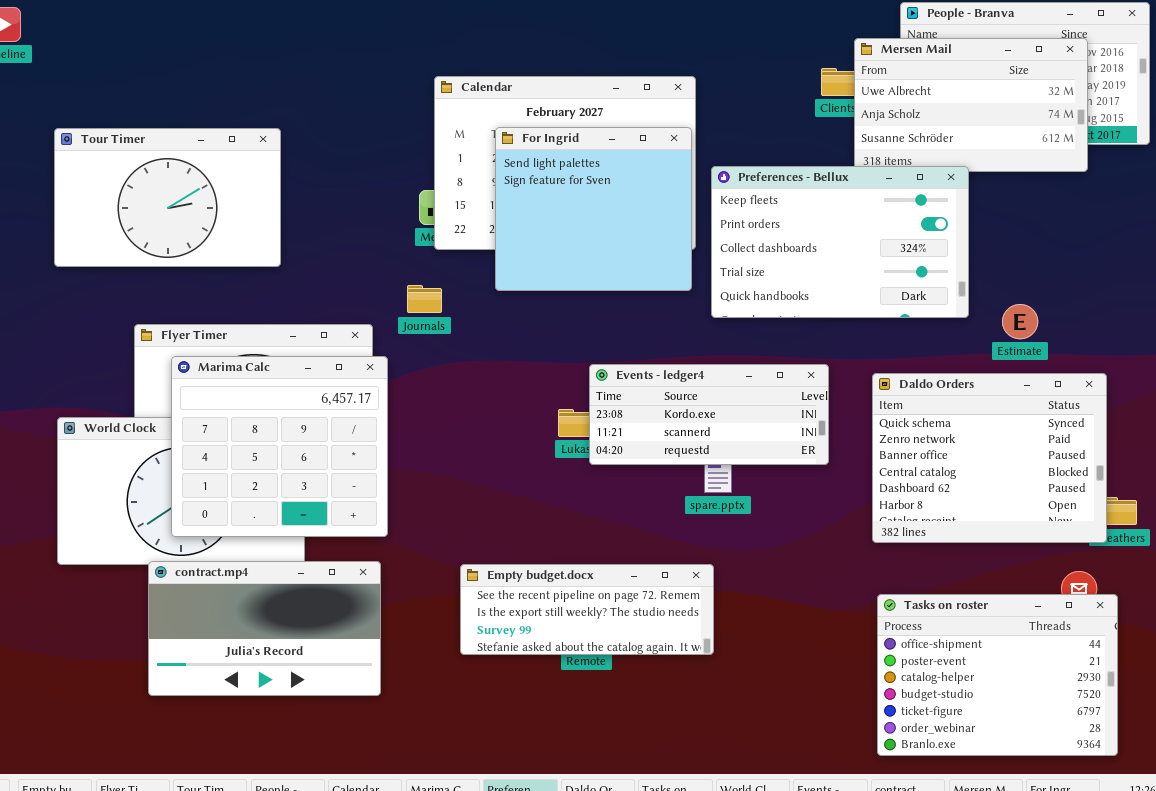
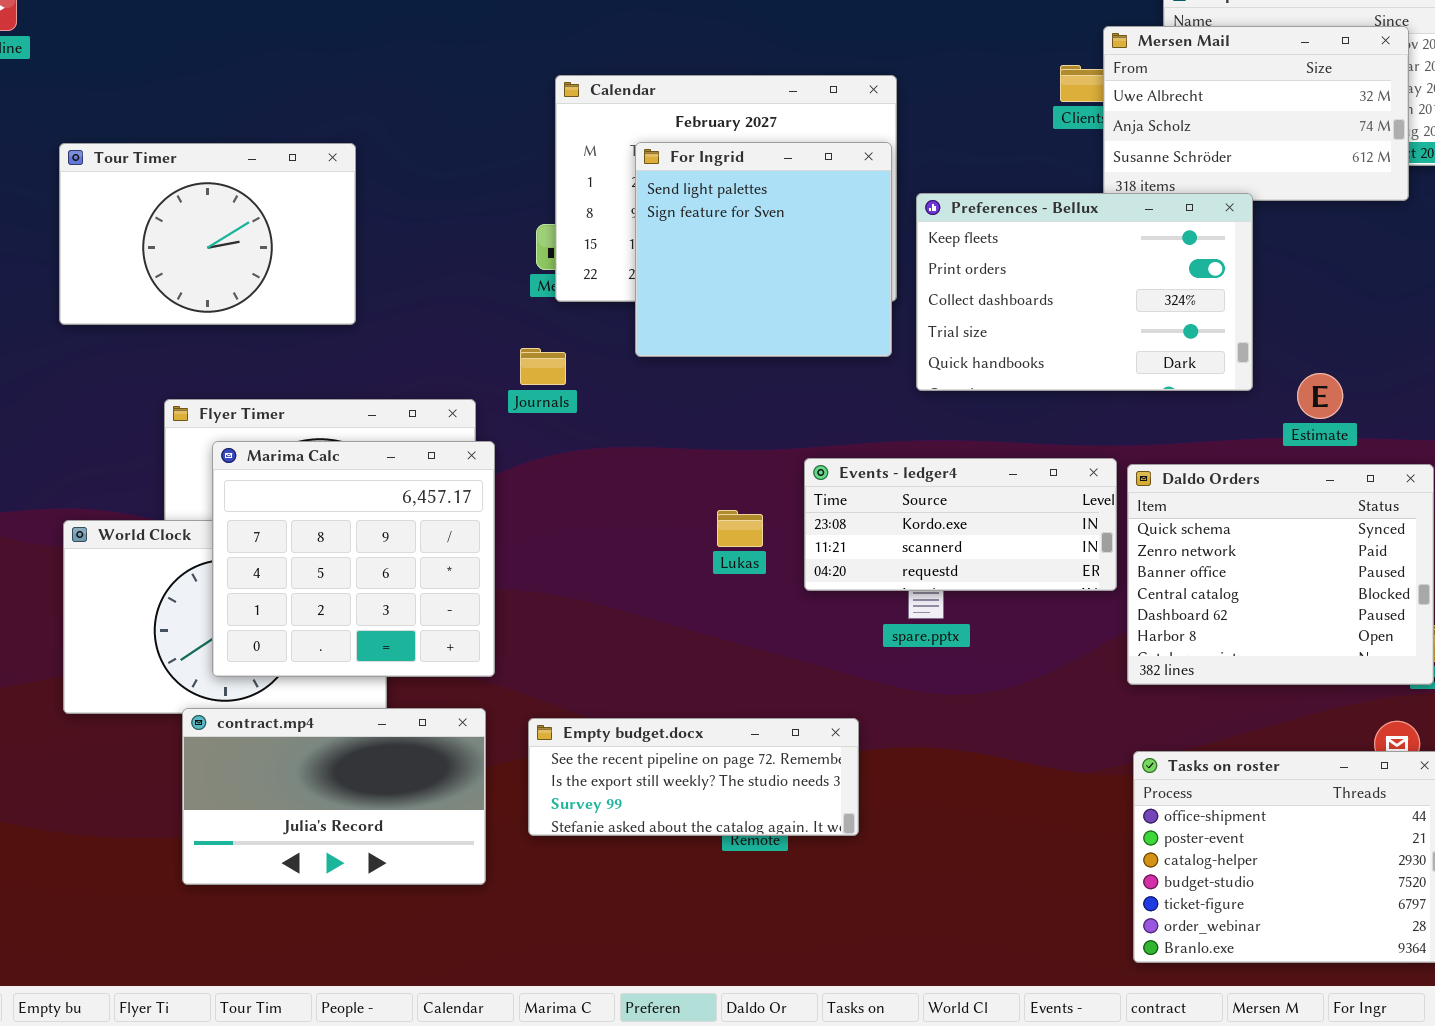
Events - ledger4: [589,364,829,465] -> [804,458,1117,591], moved
Empty budget.docx: [460,564,714,655] -> [528,718,859,836], moved

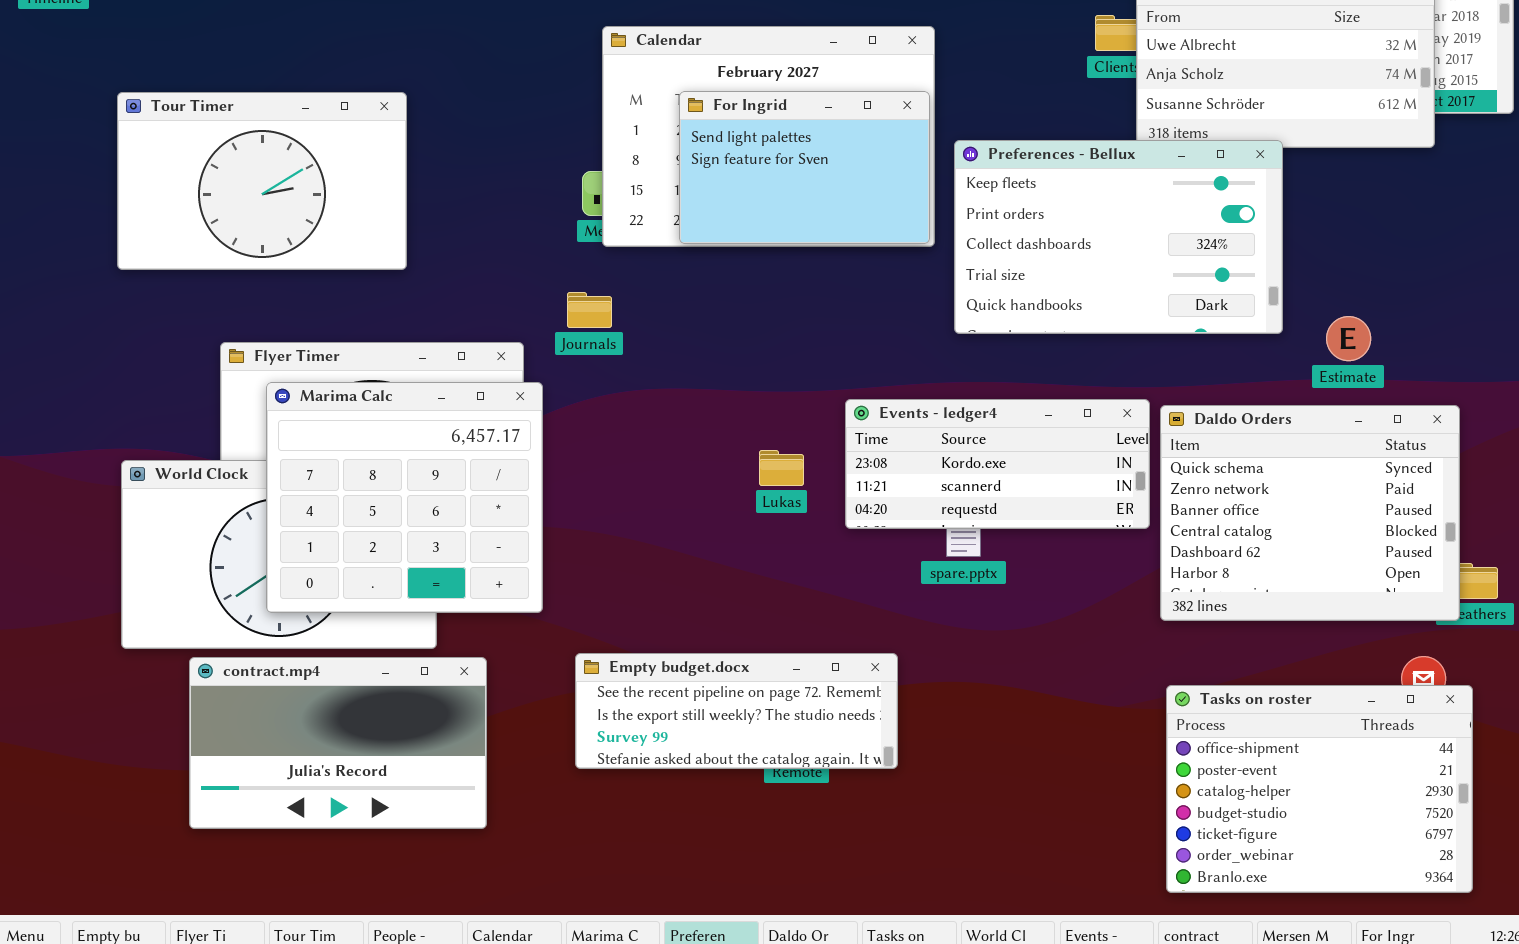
For Ingrid: [635,142,892,357] -> [679,91,930,244], resized
contract.mp4: [182,708,486,885] -> [189,657,487,829], moved

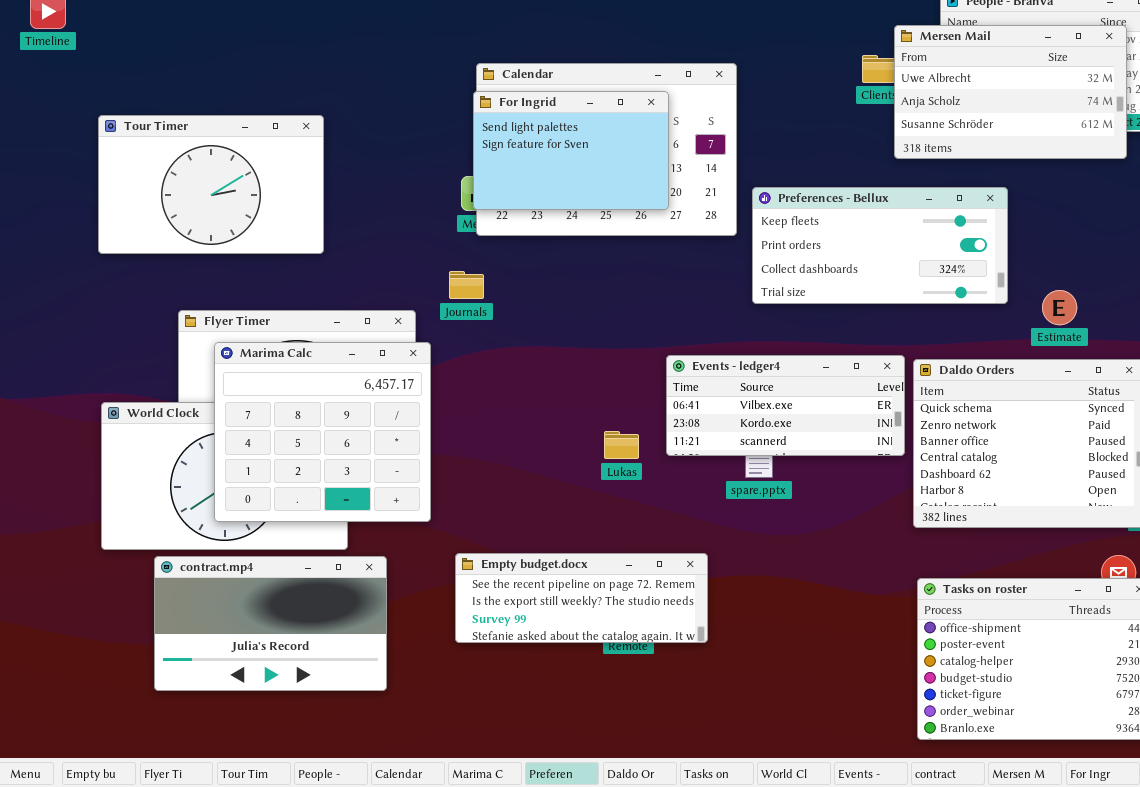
For Ingrid: [679,91,930,244] -> [473,91,669,210], moved
Preferences - Bellux: [954,140,1283,334] -> [752,187,1008,304], resized
Events - ledger4: [845,399,1150,529] -> [666,355,905,456], scrolled up 1 row
Lukas: [759,450,804,486] -> [604,431,639,459], moved

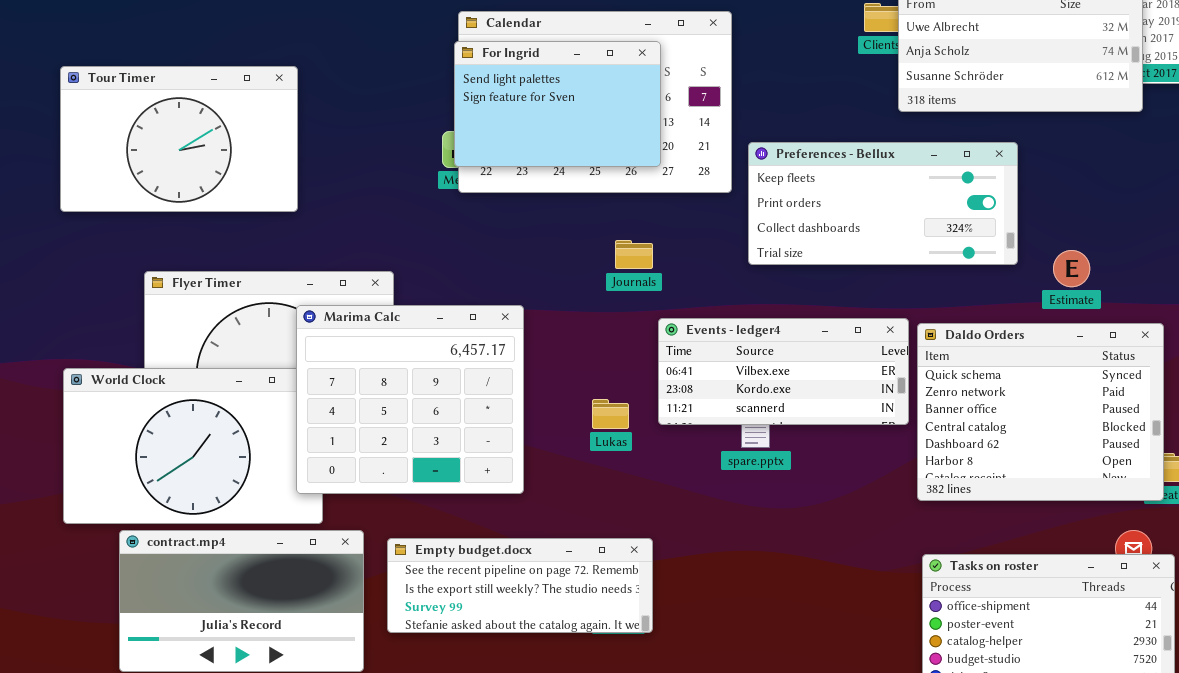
Journals: [449,271,484,299] -> [615,240,653,269], moved
Marima Calc: [214,342,431,522] -> [296,305,524,494], moved
Empty budget.docx: [455,553,708,643] -> [387,538,653,633], moved

